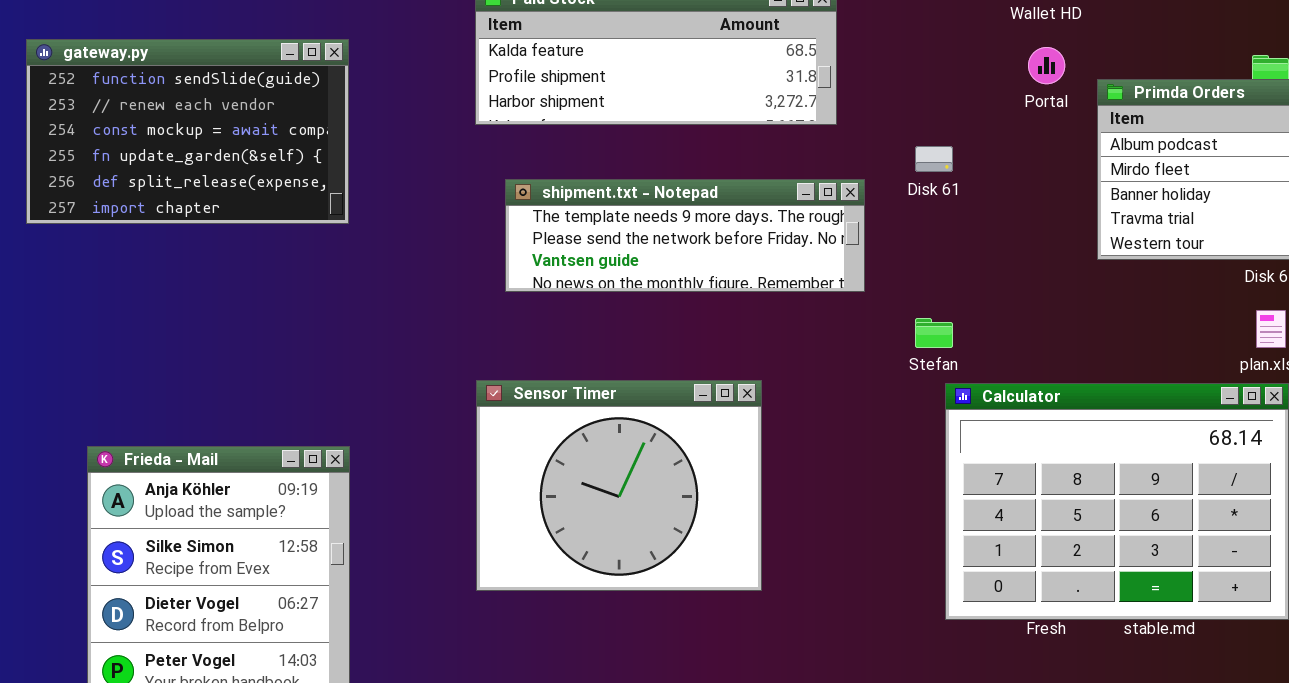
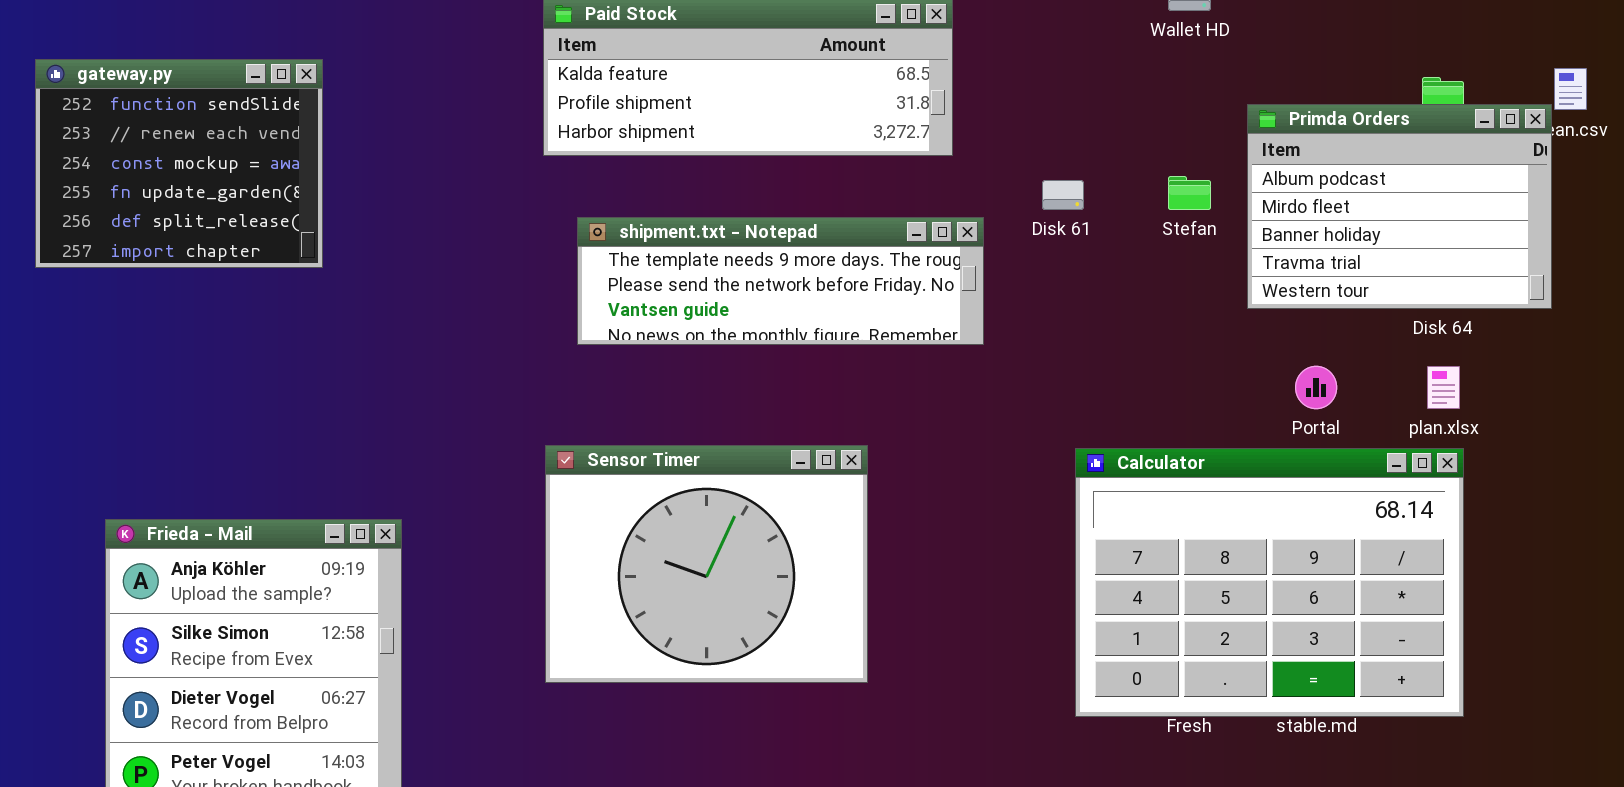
gateway.py: [26,39,349,224] -> [35,59,323,268], resized
Portal: [1028,47,1065,84] -> [1295,366,1337,409], moved
Stefan: [915,318,953,348] -> [1168,176,1211,210], moved

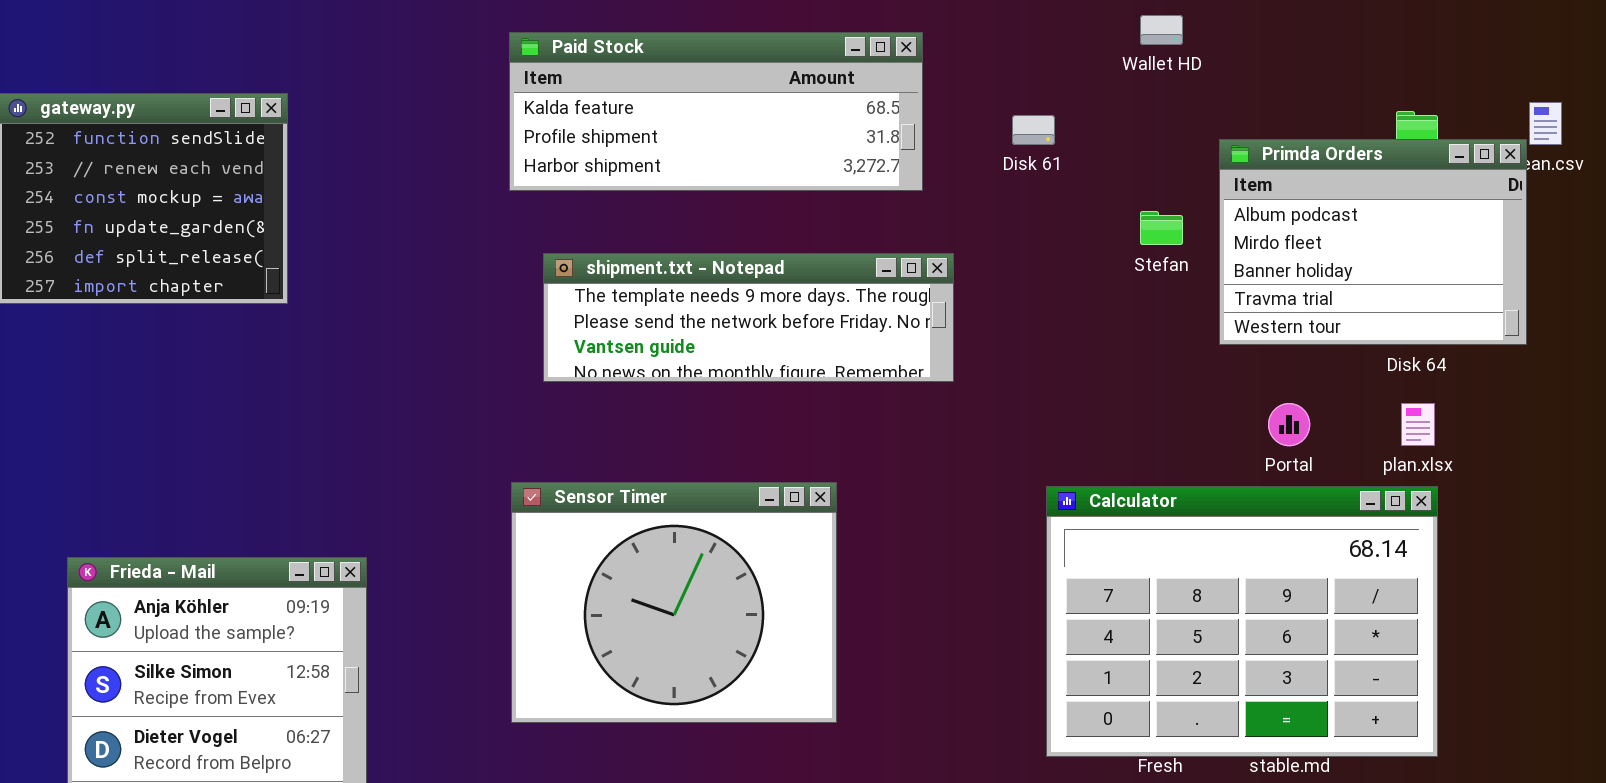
Disk 61: [1042,180,1084,210] -> [1012,115,1055,145], moved

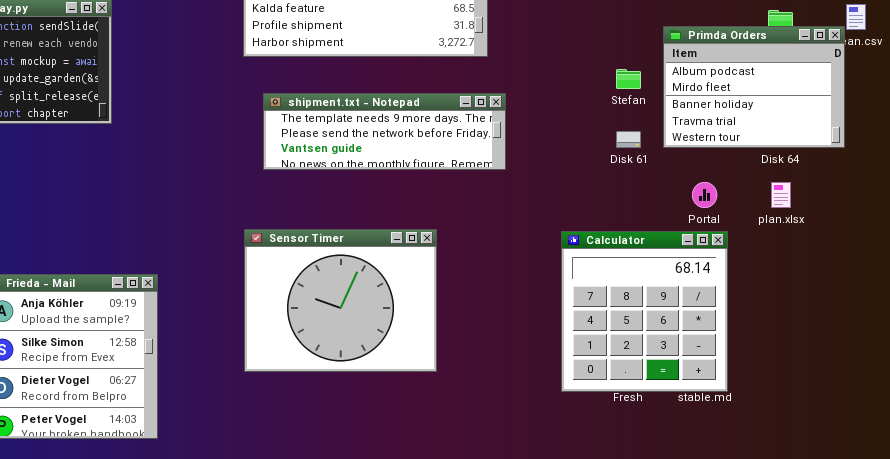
Disk 61: [1012,115,1055,145] -> [616,131,641,148], moved
Calculator: [1046,486,1438,757] -> [561,231,728,392], resized

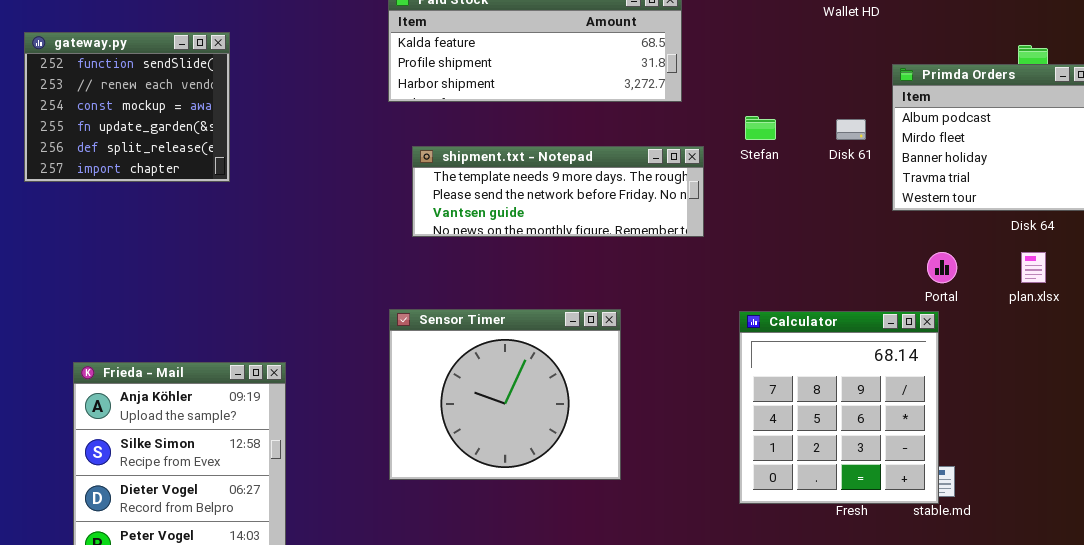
Stefan: [616,69,641,89] -> [745,116,776,140], moved
Disk 61: [616,131,641,148] -> [836,119,866,140], moved
Calculator: [561,231,728,392] -> [739,311,939,504], moved

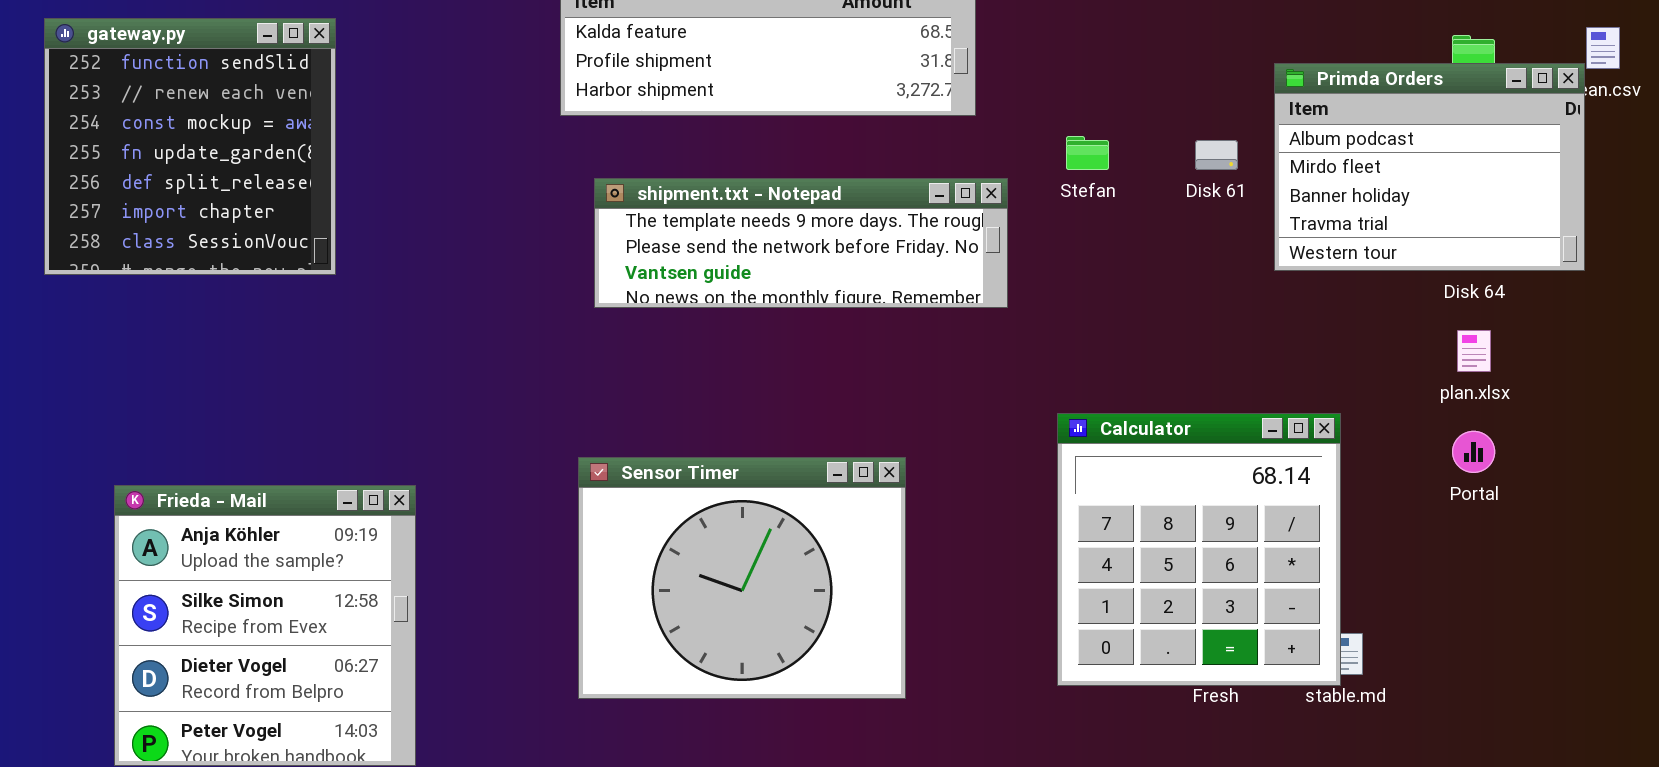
gateway.py: [24,32,230,182] -> [44,18,336,275], resized
Portal: [927,252,957,283] -> [1452,431,1495,473], moved
Sensor Timer: [389,309,621,480] -> [578,457,906,699], moved

